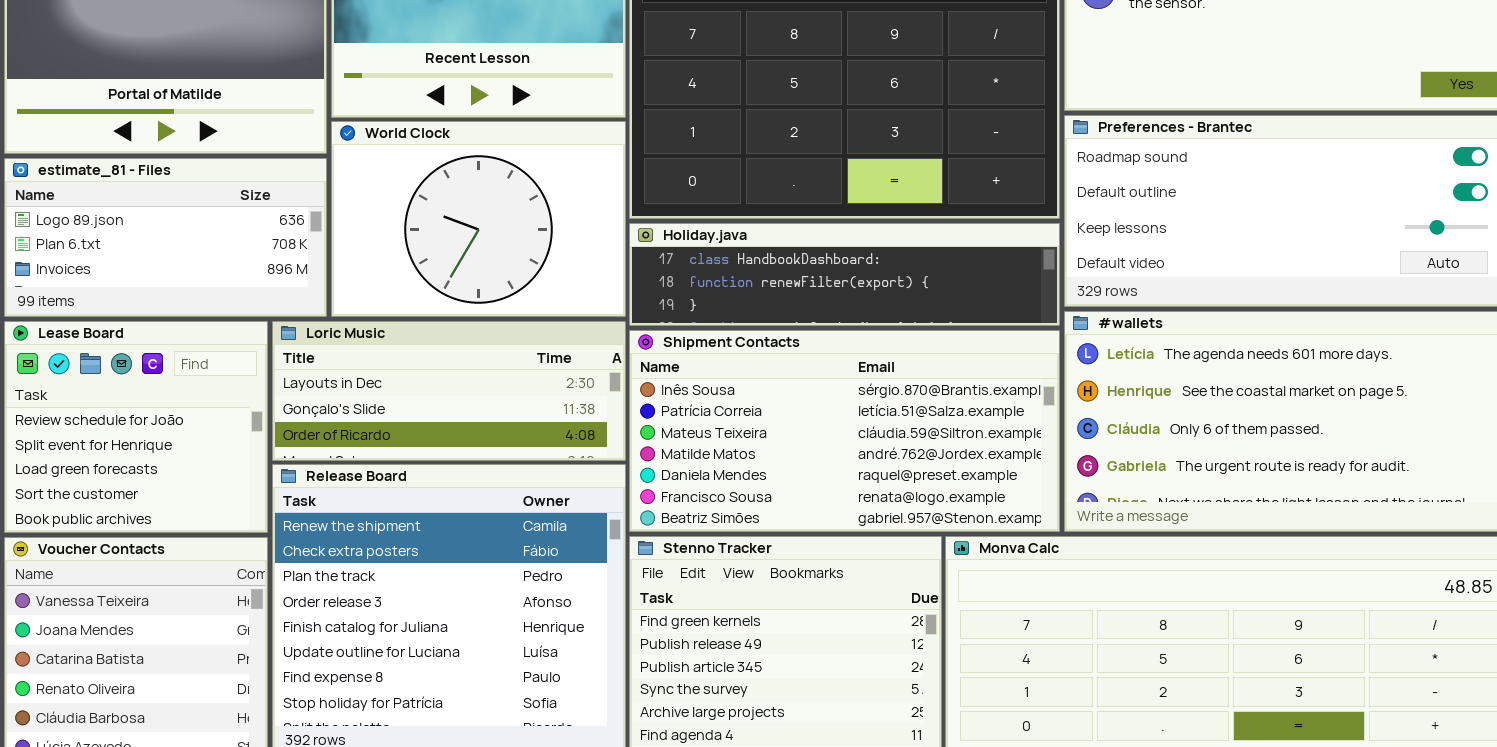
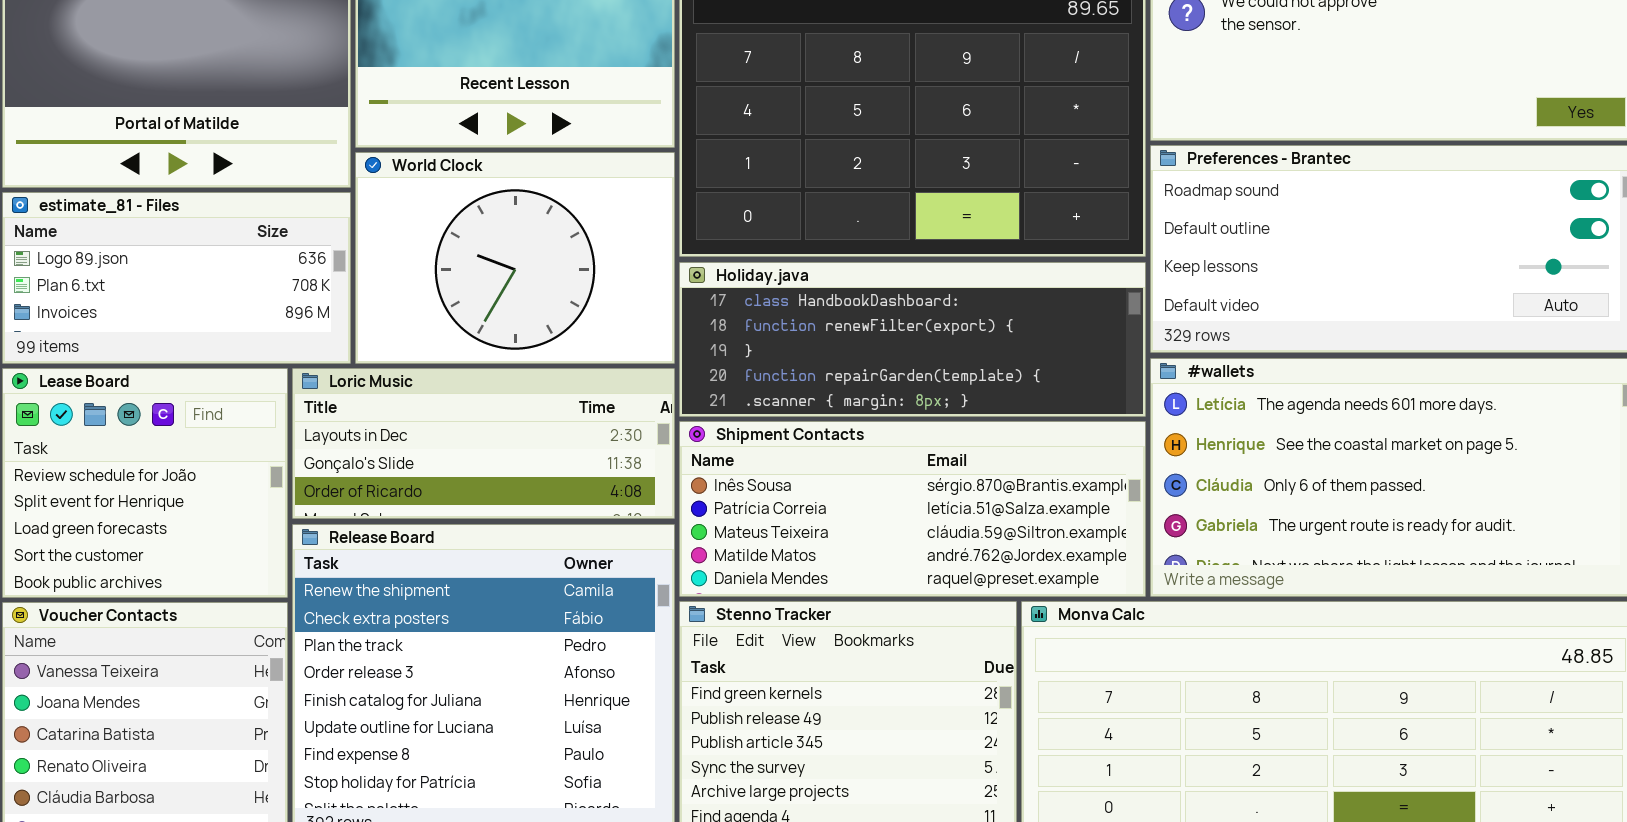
Holiday.java: [629,223,1060,326] -> [679,262,1146,417], resized
Shipment Contacts: [629,330,1060,532] -> [679,421,1146,597], resized

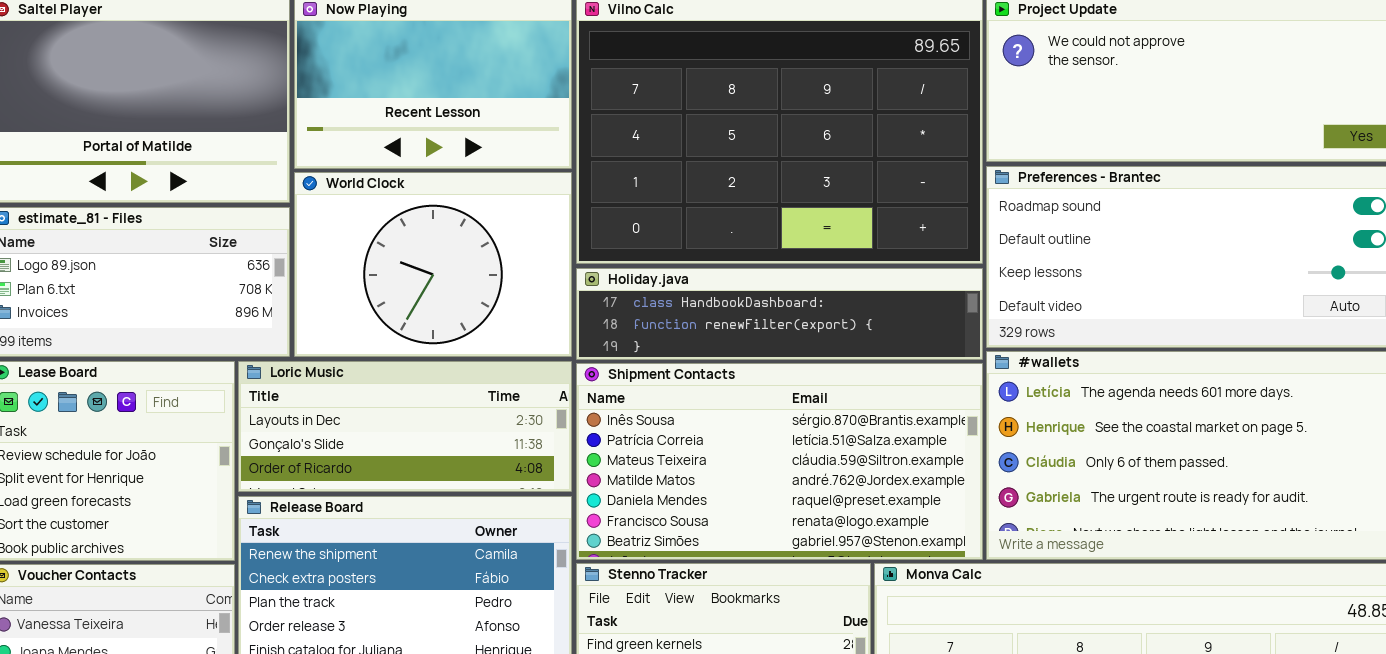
Holiday.java: [679,262,1146,417] -> [576,268,983,360], resized
Shipment Contacts: [679,421,1146,597] -> [576,363,983,560], resized

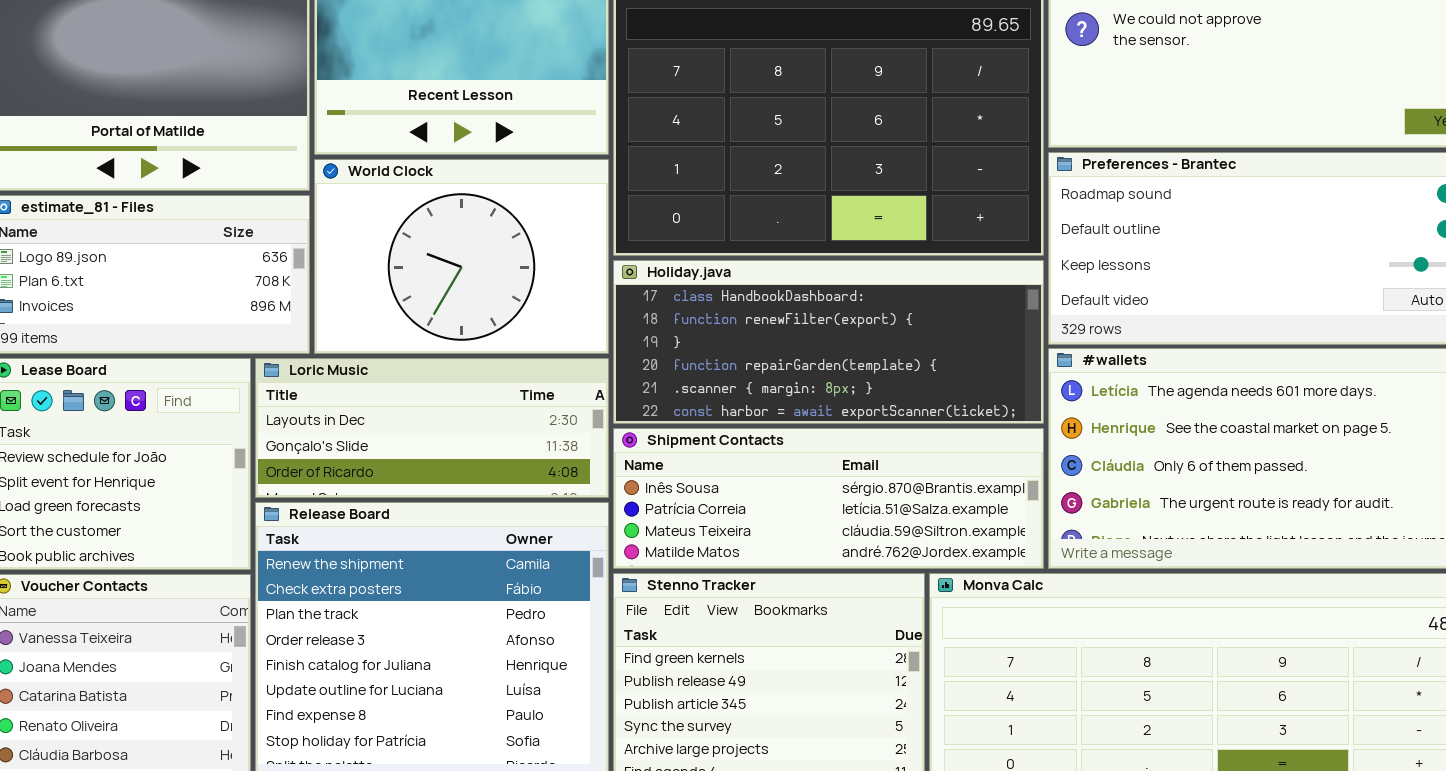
Holiday.java: [576,268,983,360] -> [613,260,1044,424], resized
Shipment Contacts: [576,363,983,560] -> [613,428,1044,569], resized

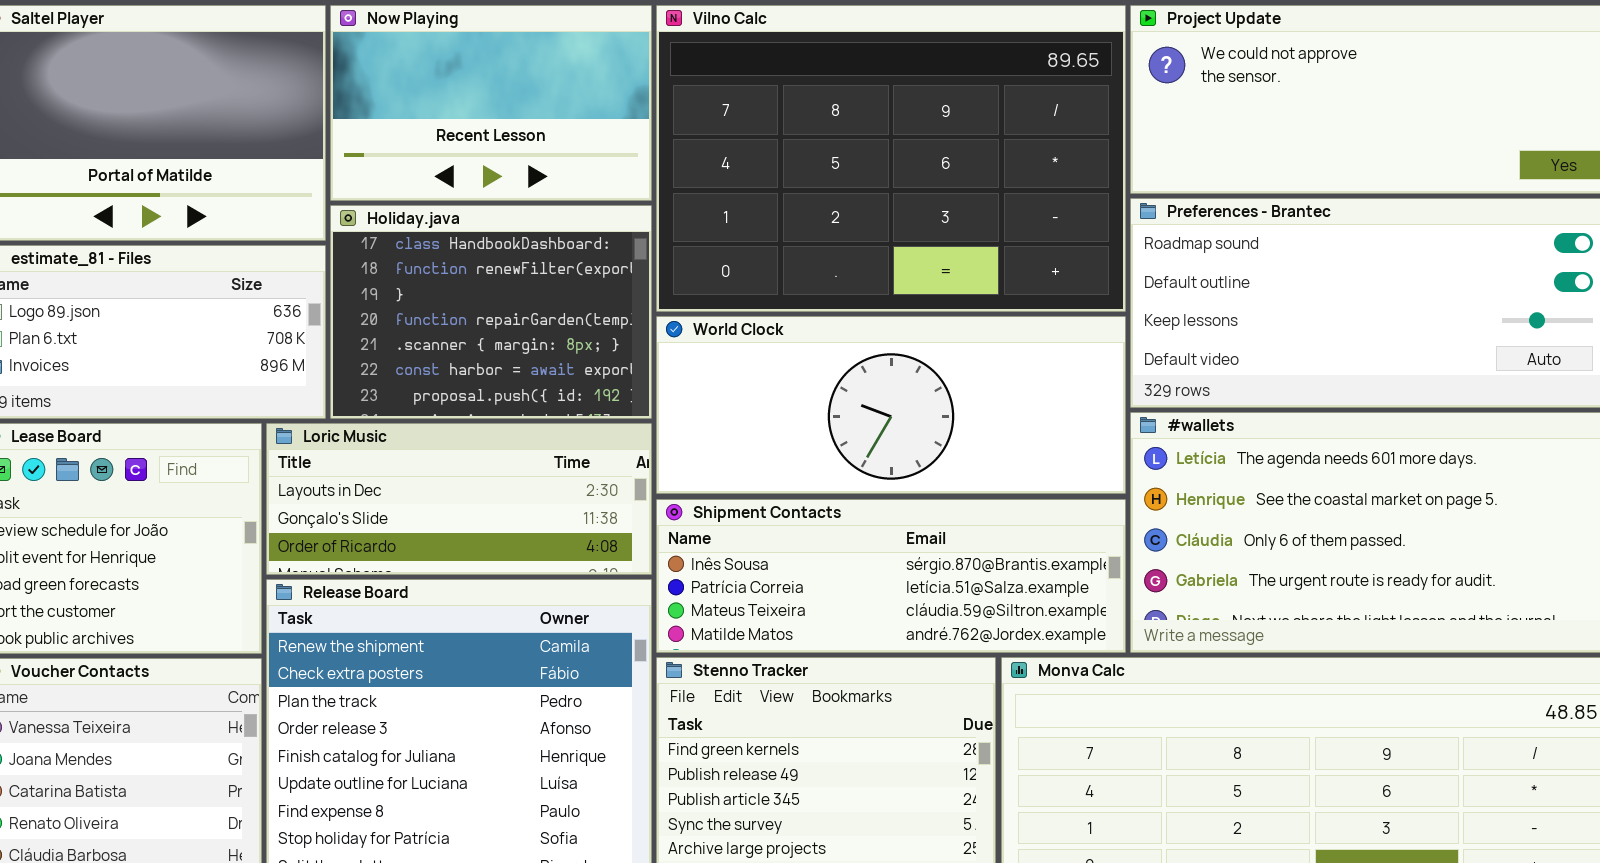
World Clock: [314,159,609,354] -> [656,316,1126,494], moved, resized
Holiday.java: [613,260,1044,424] -> [330,205,652,419], moved, resized

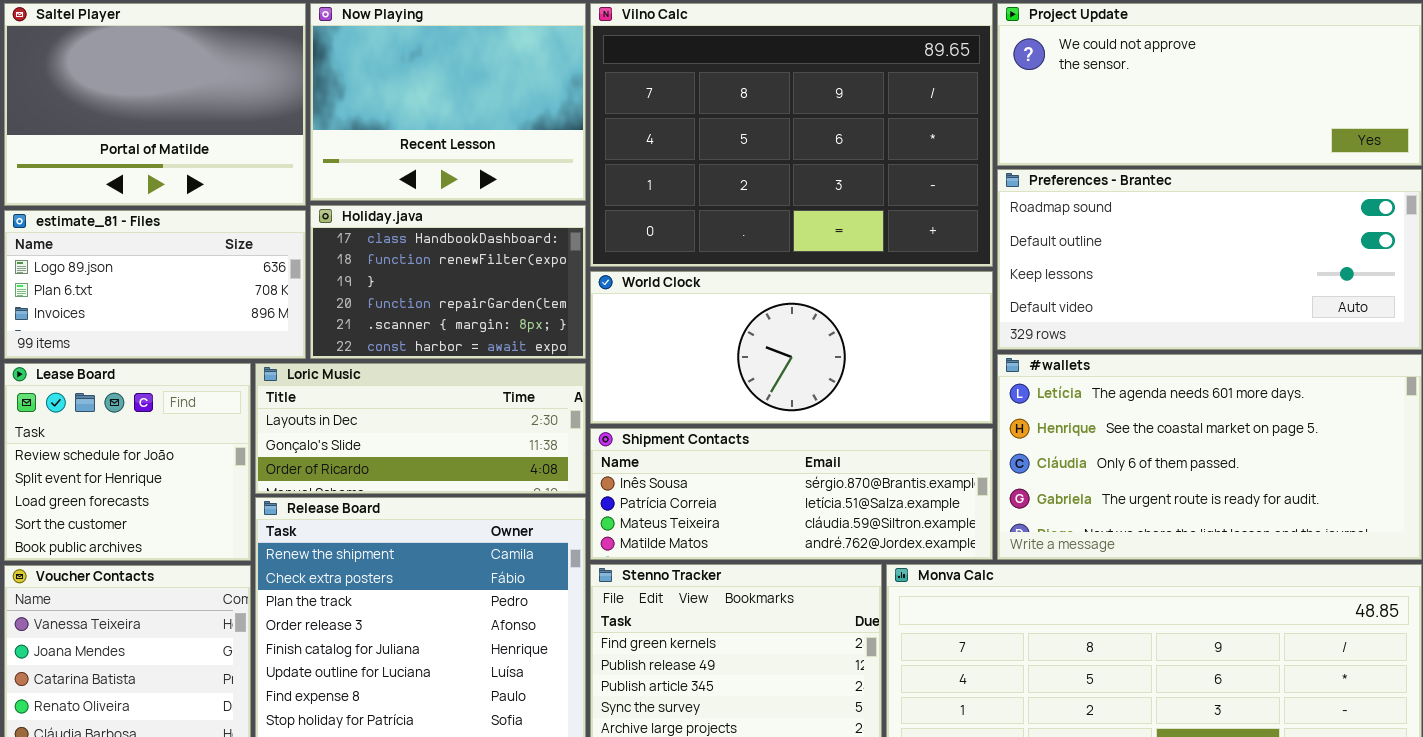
Now Playing: [330,5,652,201] -> [310,3,586,201], resized
Holiday.java: [330,205,652,419] -> [310,205,586,359], resized

